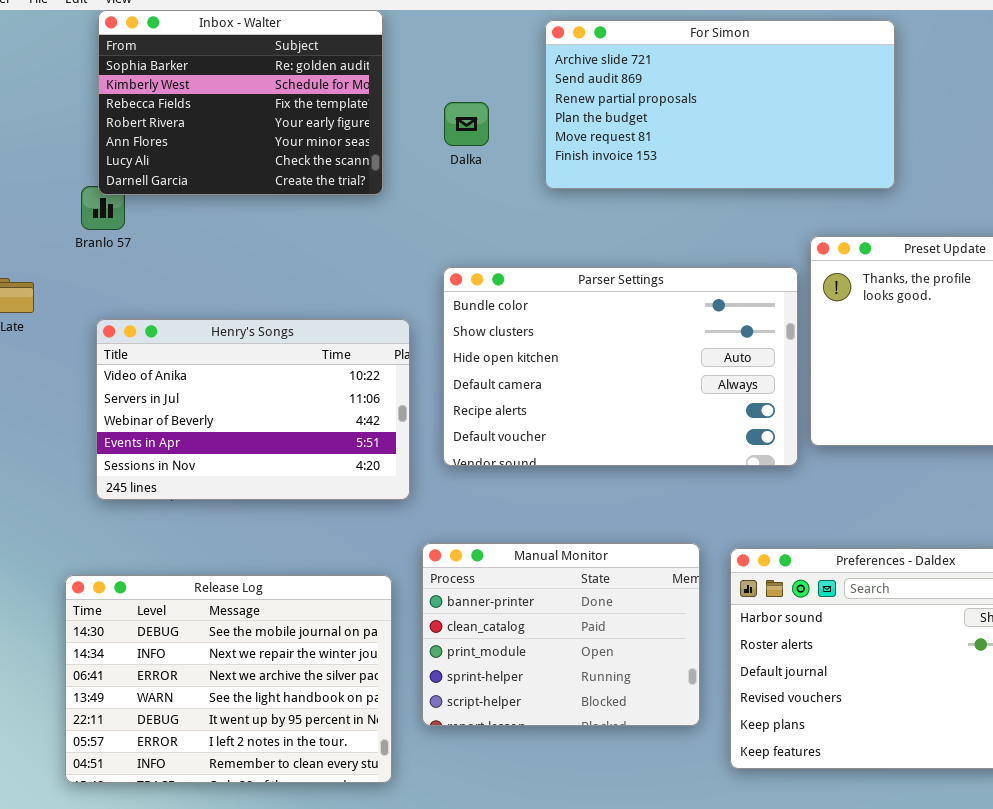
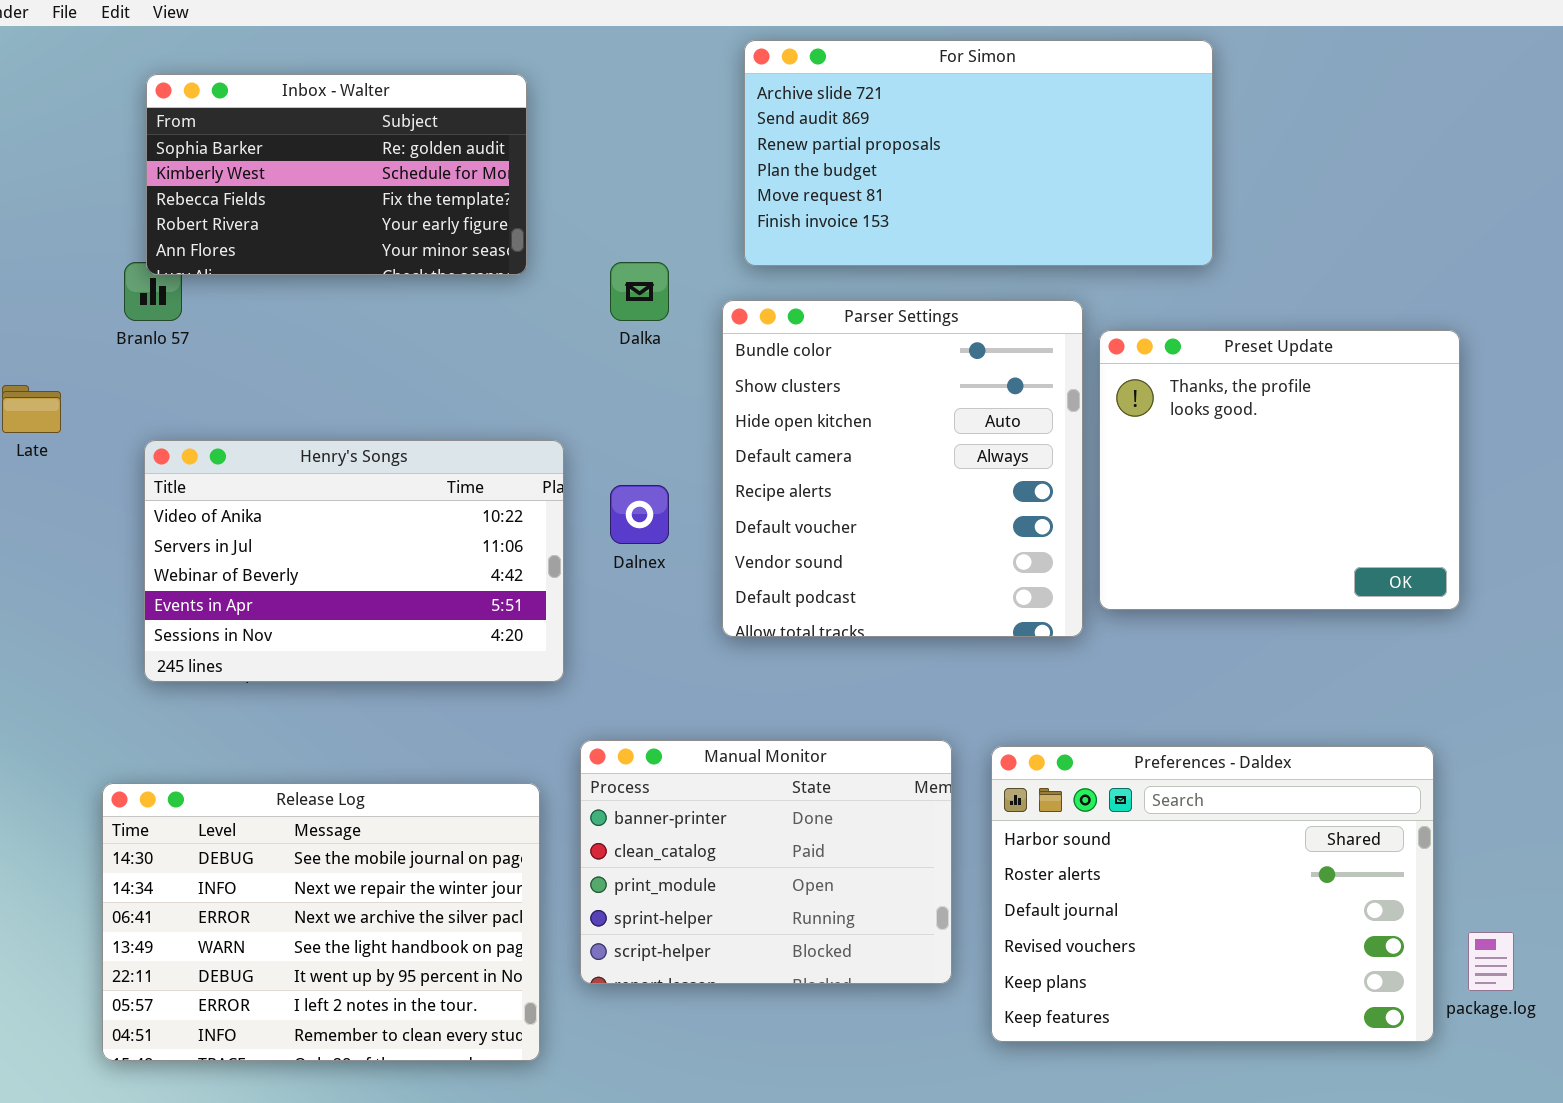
Inbox - Walter: [98,10,383,195] -> [146,74,527,275], resized
Dalka: [444,102,489,146] -> [610,262,669,321], moved
Parser Settings: [443,267,798,466] -> [722,300,1083,637], resized

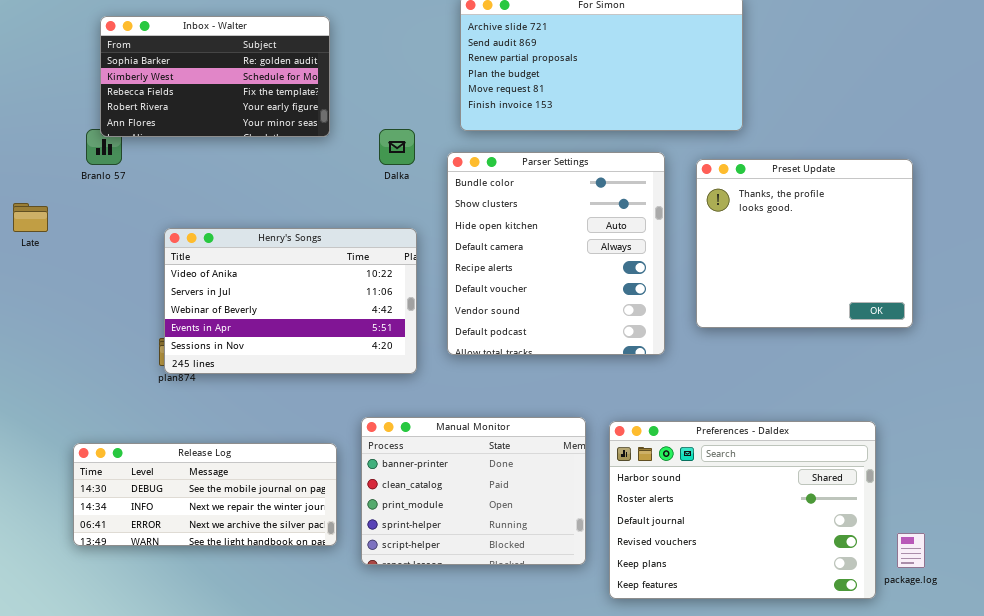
Preset Update: [1099,330,1460,610] -> [696,159,913,328], moved
Henry's Songs: [144,440,564,682] -> [164,228,417,374], moved
Release Log: [102,783,540,1061] -> [73,443,337,546], resized

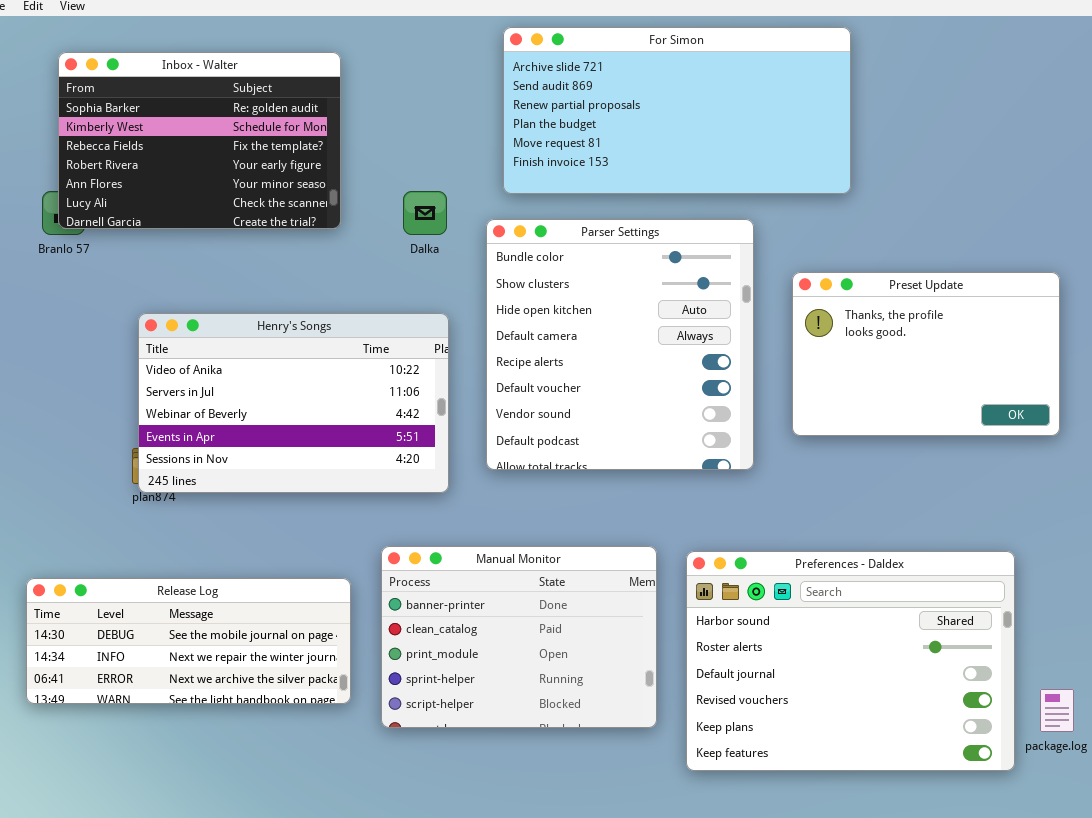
Inbox - Walter: [100,16,330,137] -> [58,52,341,229], resized
Preset Update: [696,159,913,328] -> [792,272,1060,436], resized

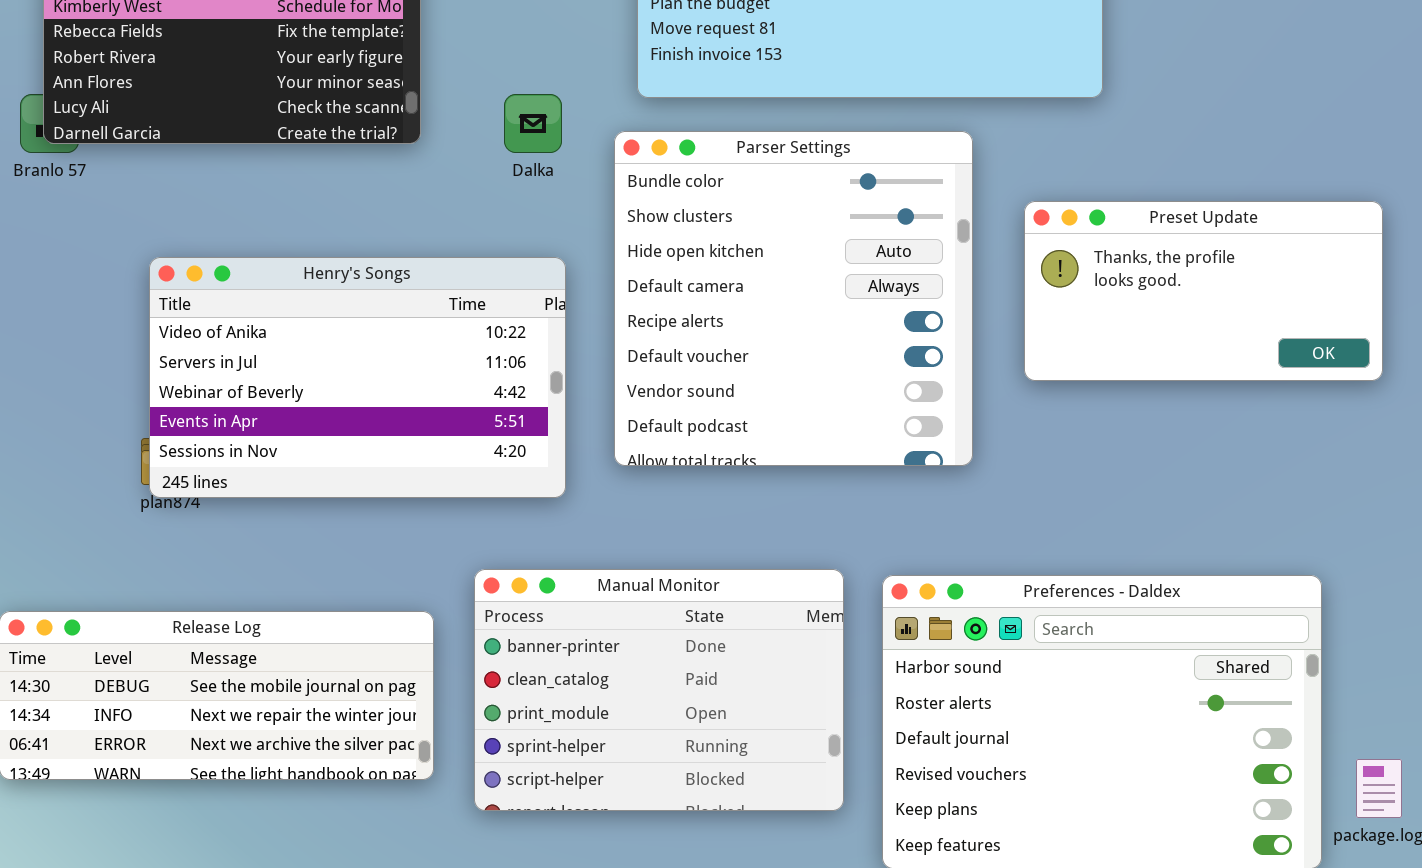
Preset Update: [792,272,1060,436] -> [1024,201,1383,381], resized

